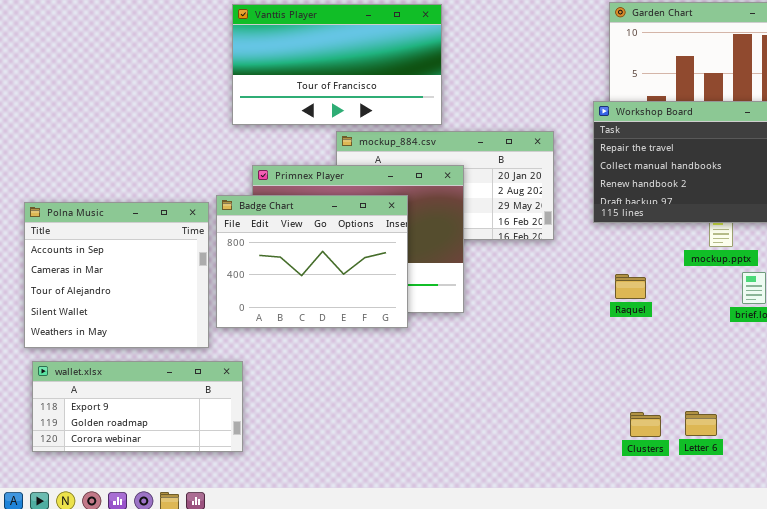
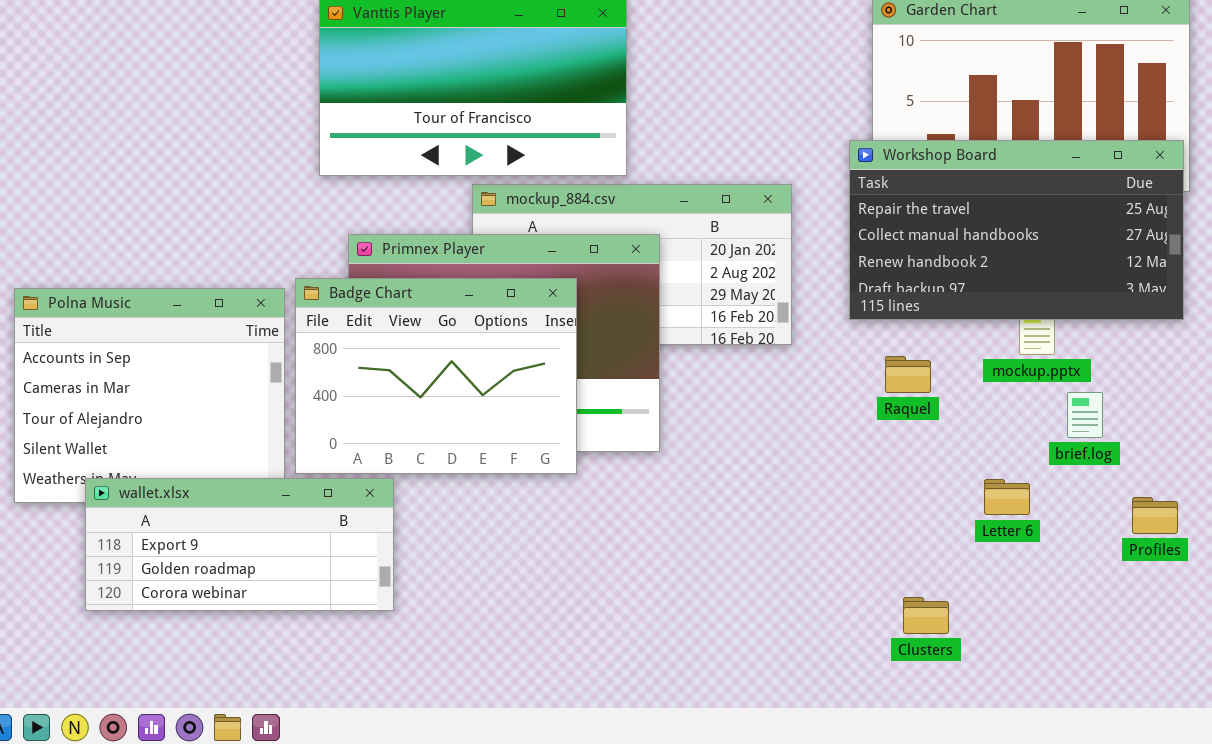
Raquel: [615,274,646,299] -> [885,356,931,393], moved
wallet.xlsx: [32,361,243,452] -> [85,478,394,611], moved
Letter 6: [685,411,717,436] -> [984,479,1030,515], moved

